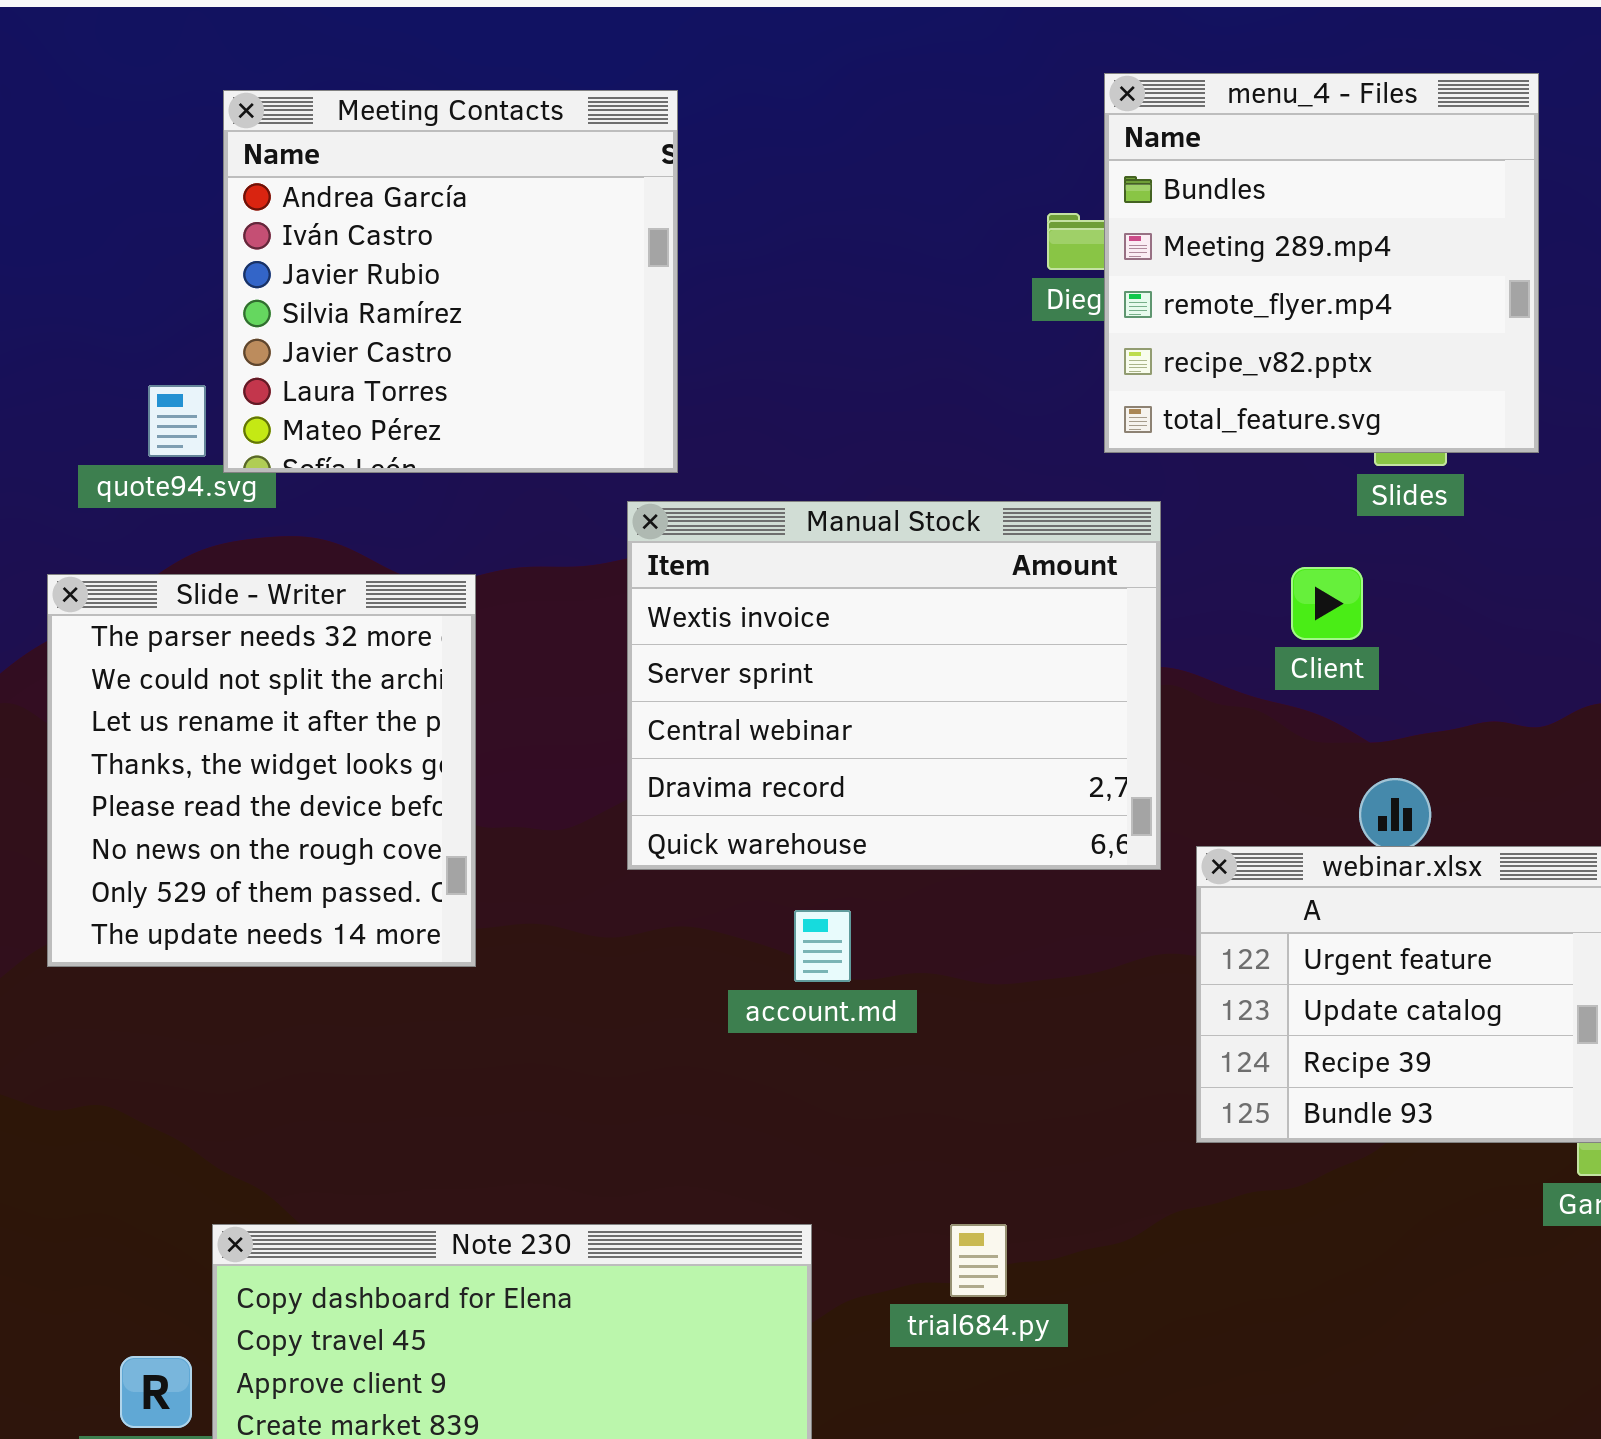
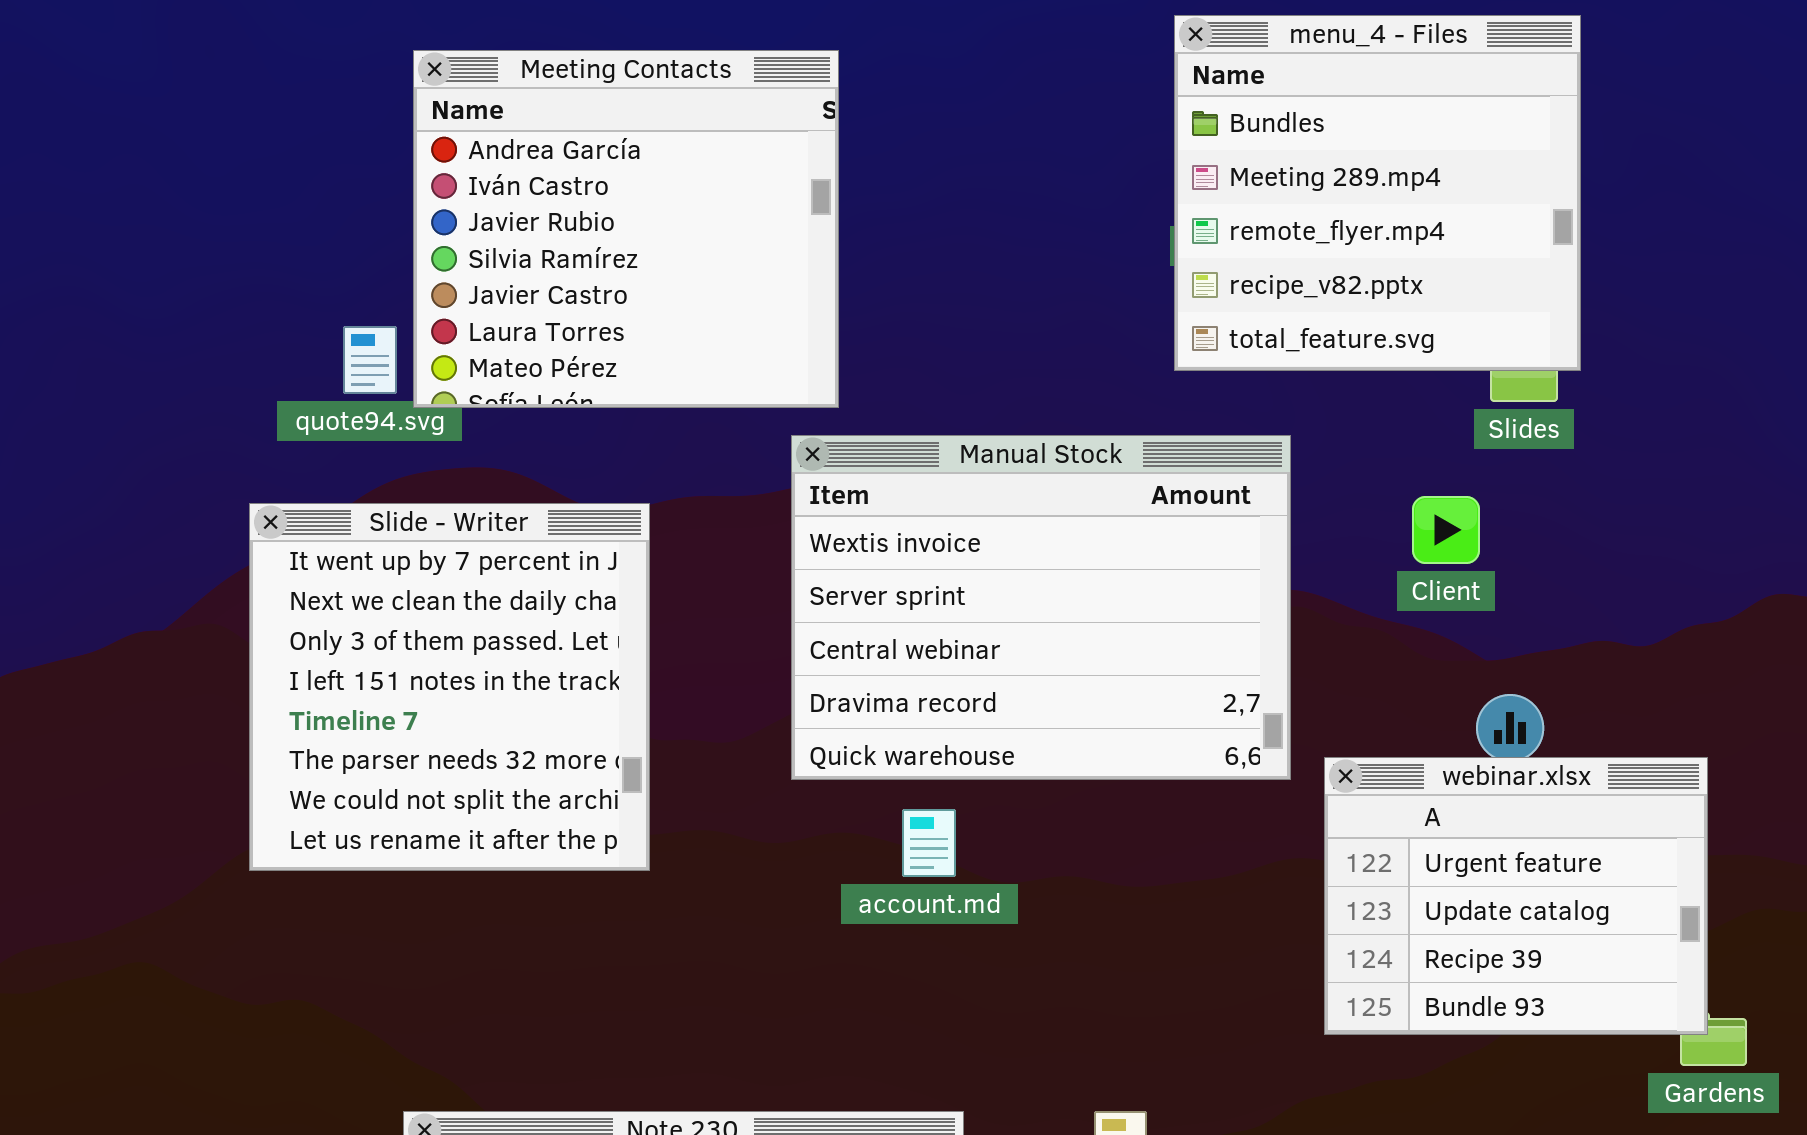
menu_4 - Files: [1104,73,1539,453] -> [1174,15,1581,371], moved
Slide - Writer: [47,574,476,967] -> [249,503,650,871], scrolled up 5 rows
account.md: [794,910,851,982] -> [902,809,956,877], moved

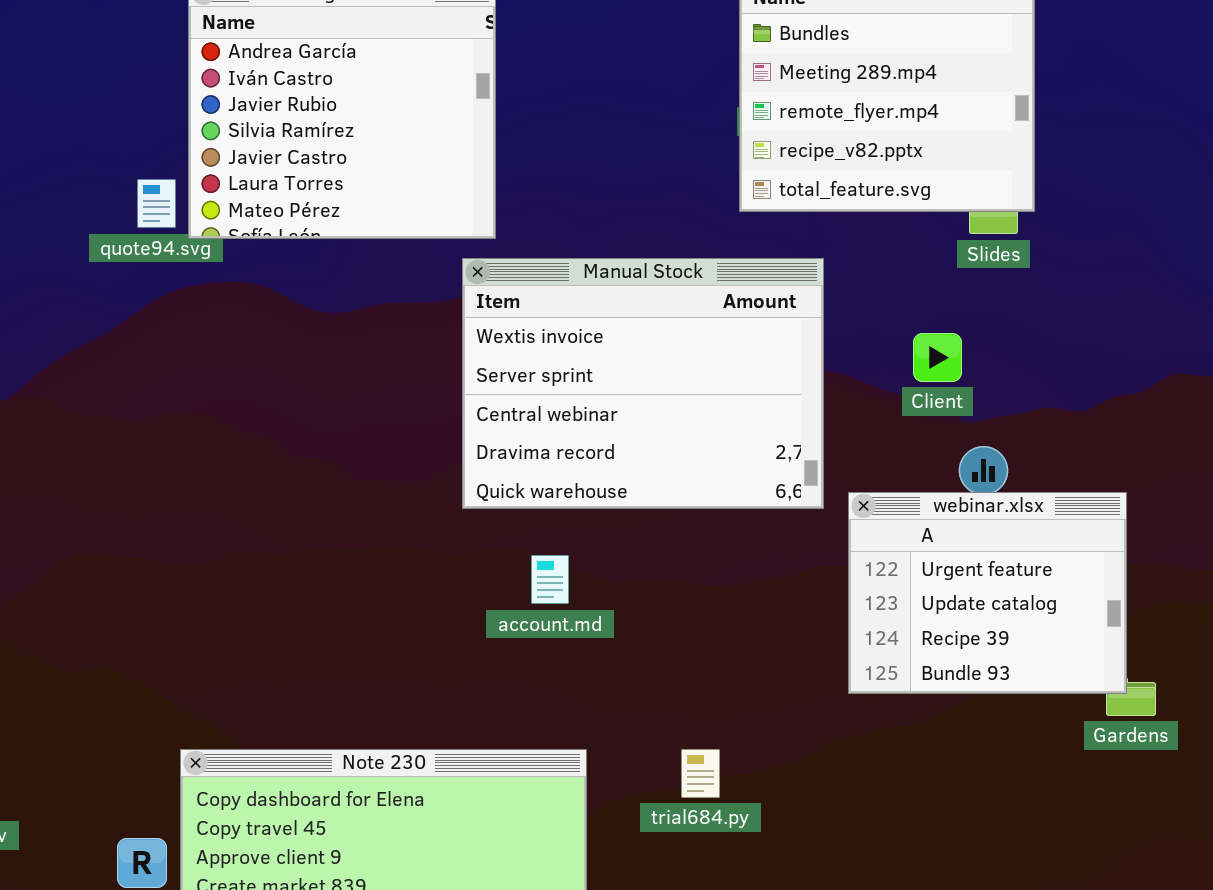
Client: [1412,496,1480,564] -> [913,333,962,382], moved
Slide - Writer: [249,503,650,871] -> none, closed
account.md: [902,809,956,877] -> [531,555,569,604], moved

